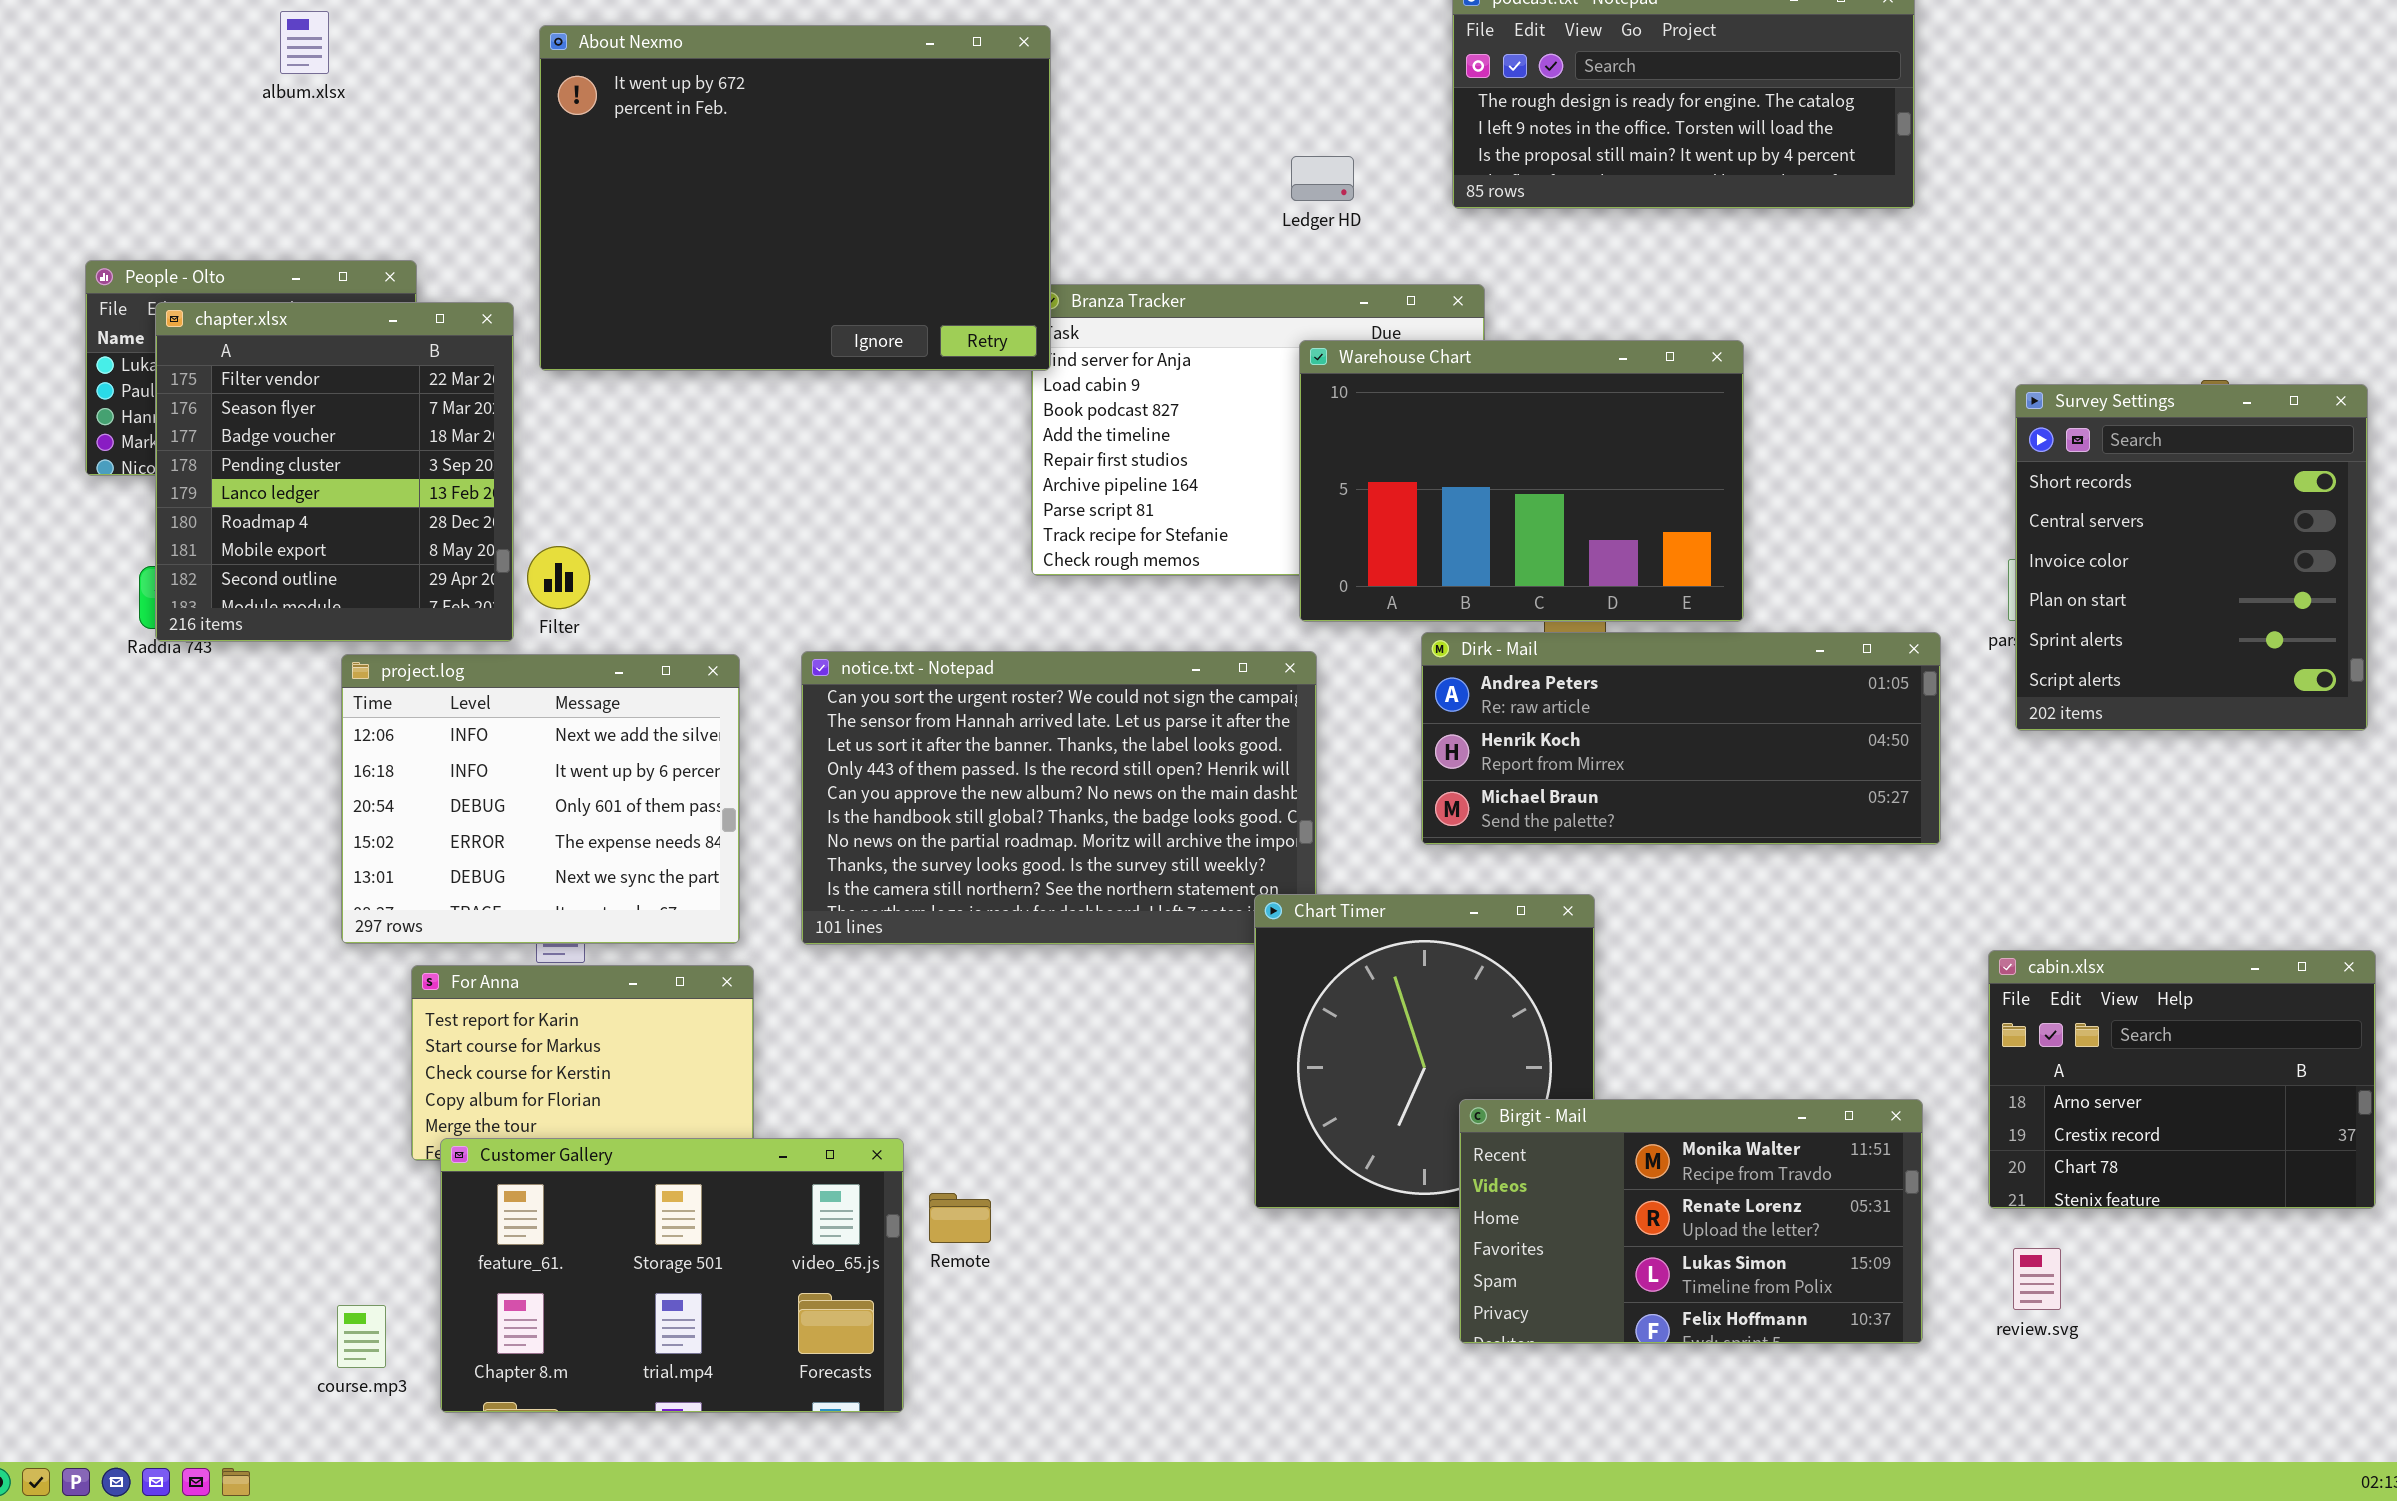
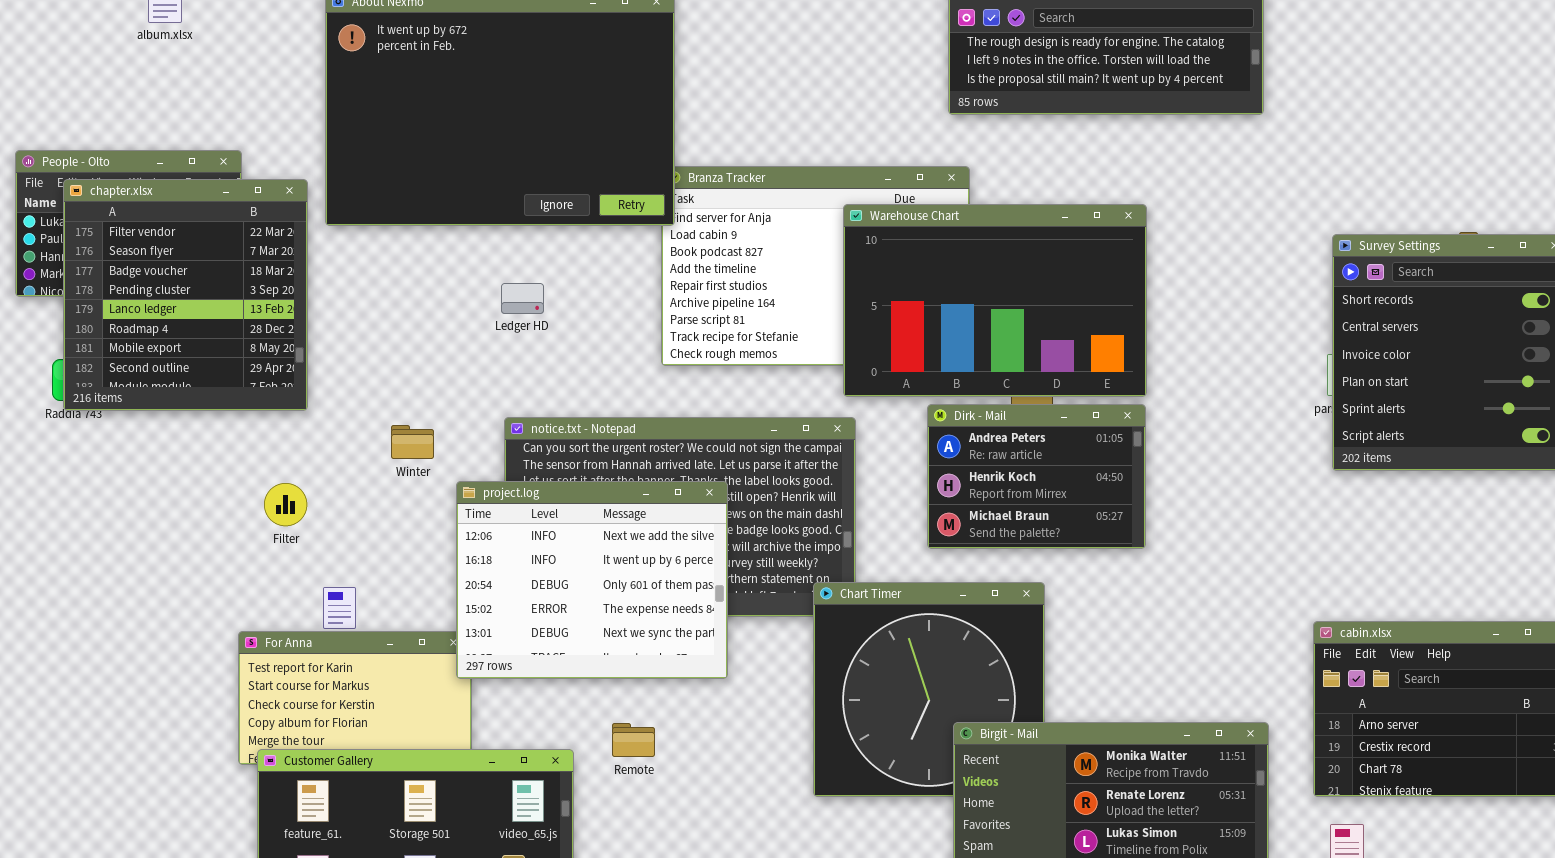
Ledger HD: [1291,156,1354,201] -> [501,283,544,314], moved
Filter: [527,546,590,609] -> [264,483,307,526], moved
Dirk - Mail: [1421,632,1941,845] -> [927,404,1146,549], resized
project.log: [341,654,740,944] -> [456,481,728,679], moved
Remote: [929,1193,991,1243] -> [612,723,655,757], moved

